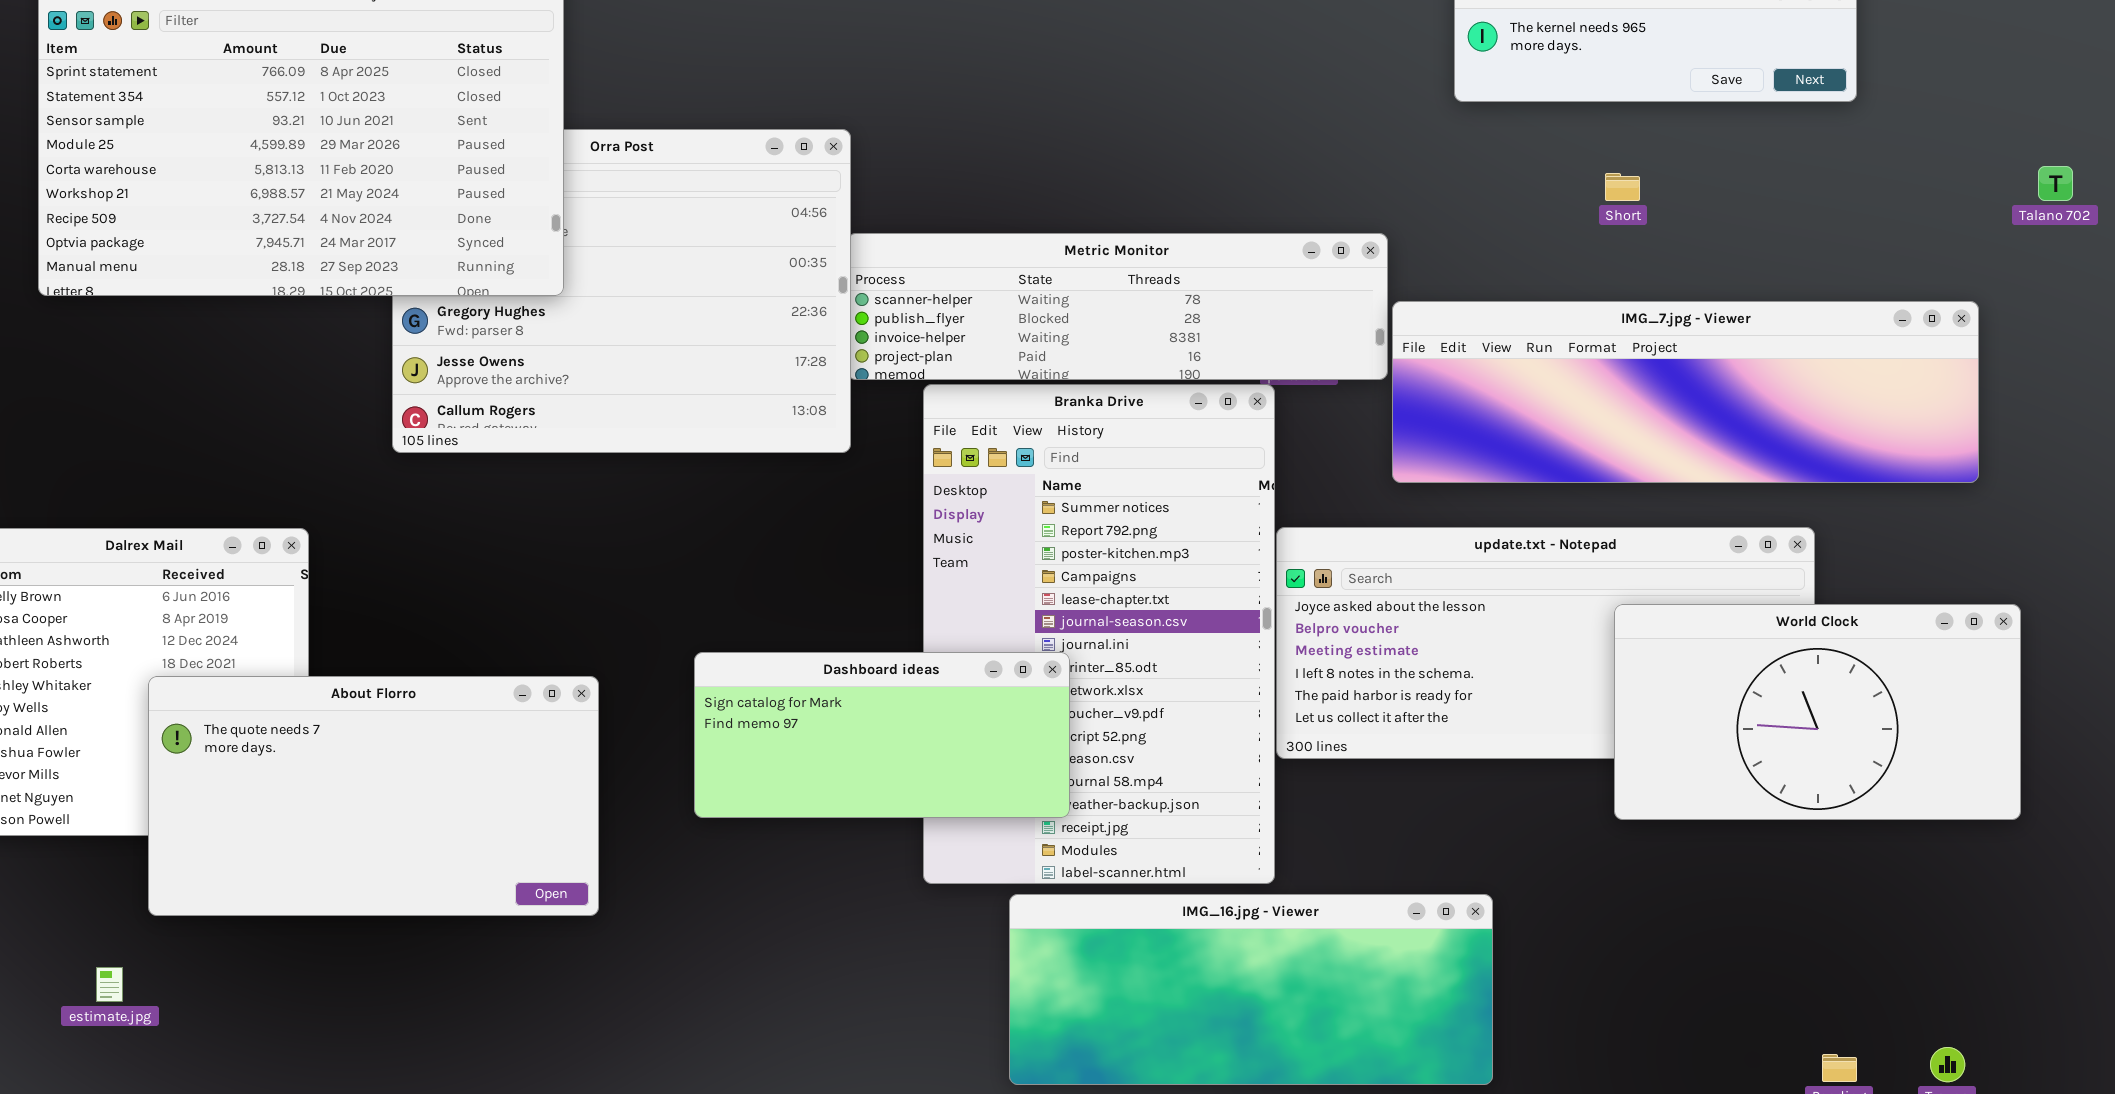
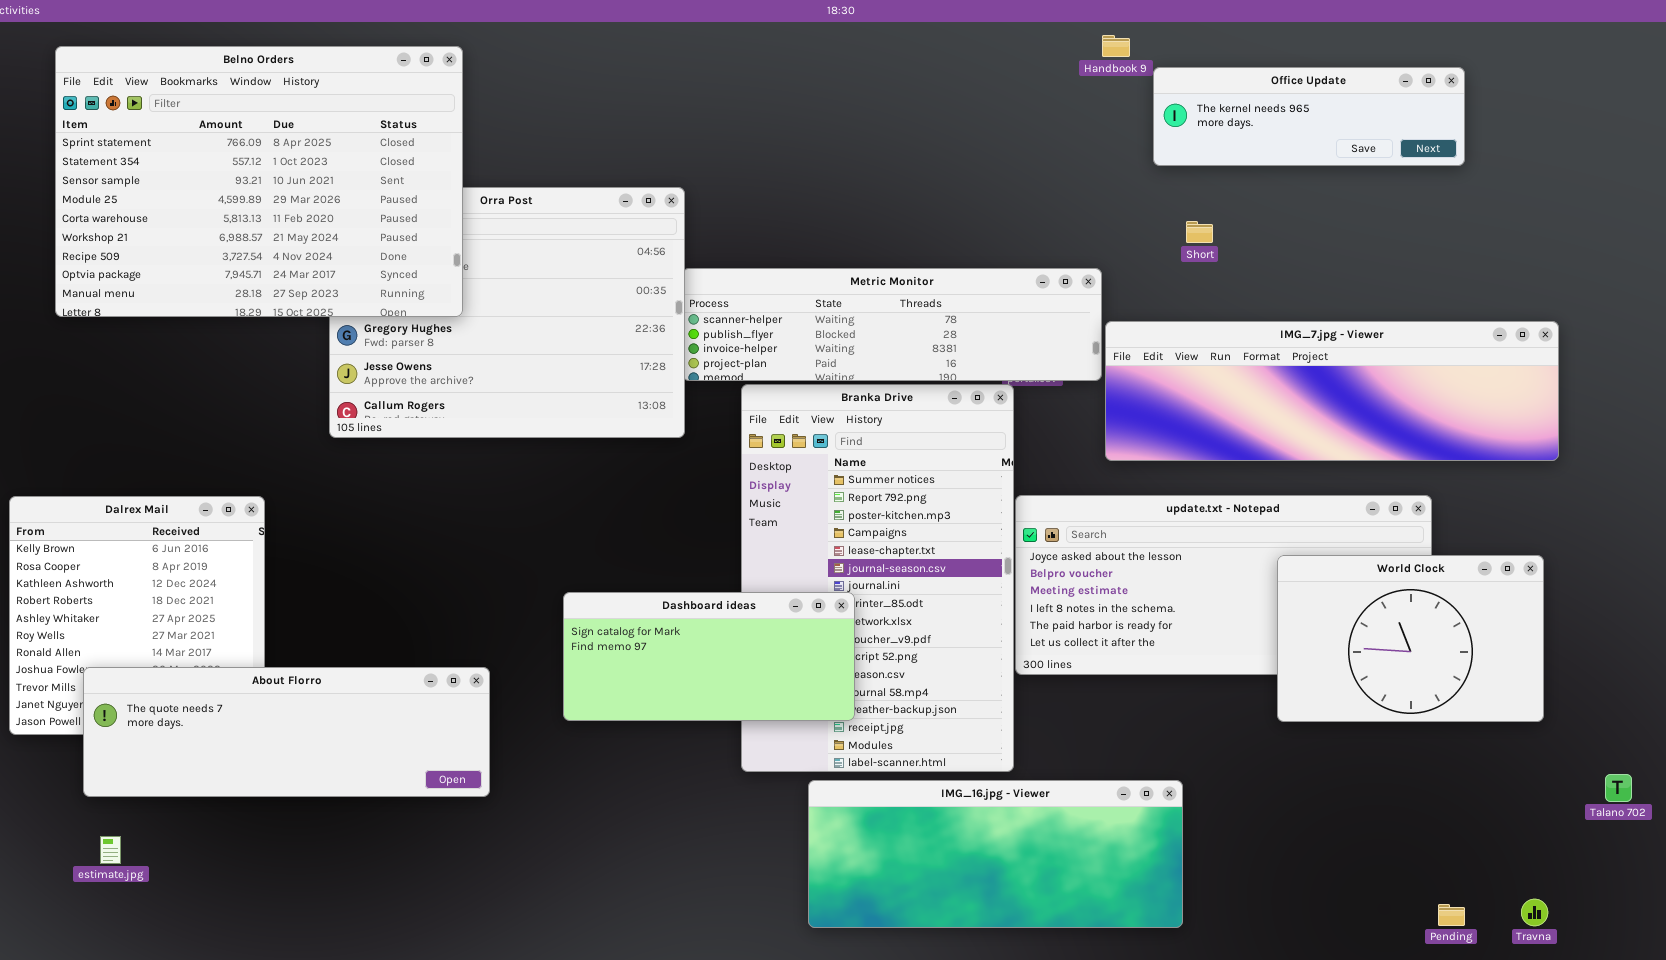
Talano 702: [2038,166,2073,201] -> [1605,774,1632,802], moved
Short: [1605,173,1640,201] -> [1186,221,1213,243], moved
World Clock: [1614,604,2021,820] -> [1277,555,1544,722], resized
About Florro: [148,676,599,916] -> [83,667,490,797], resized

